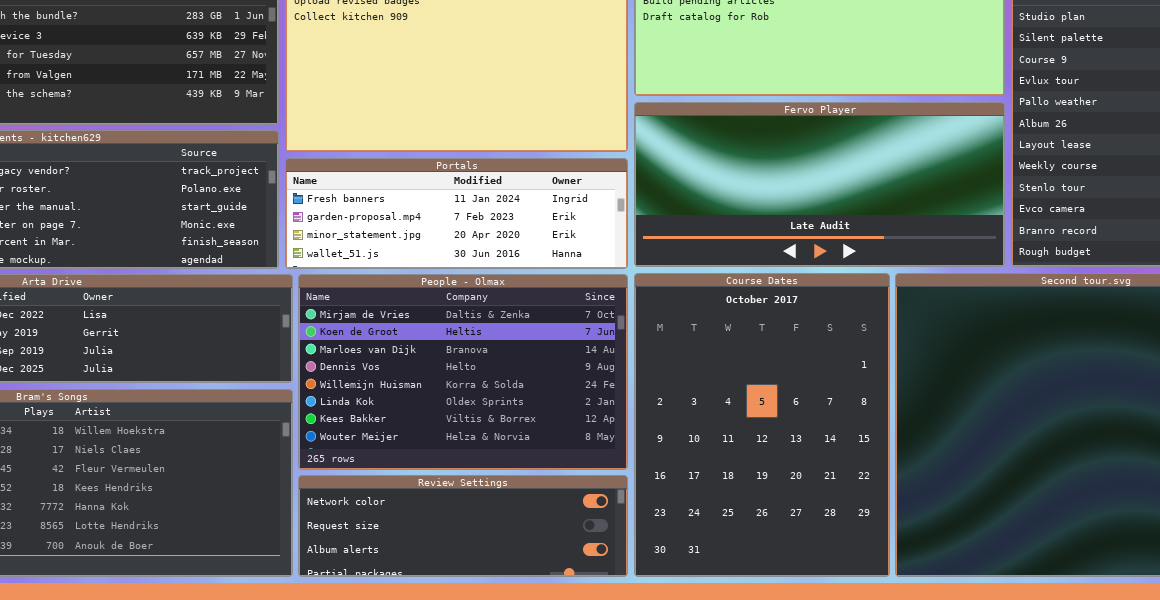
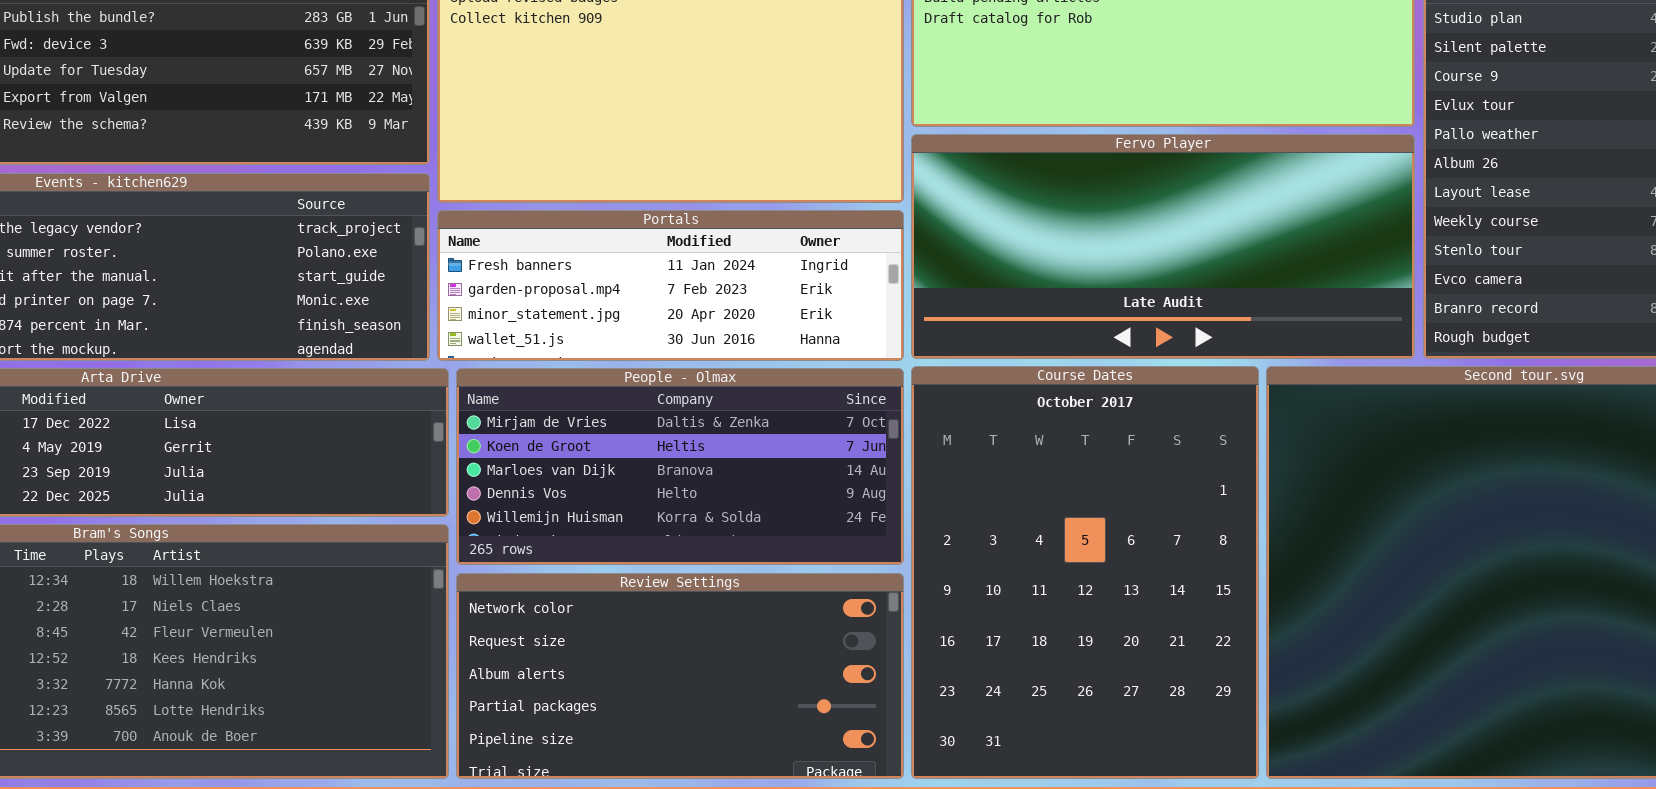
People - Olmax: [298,274,628,470] -> [456,368,904,565], resized
Review Settings: [298,475,628,577] -> [456,573,904,779], resized

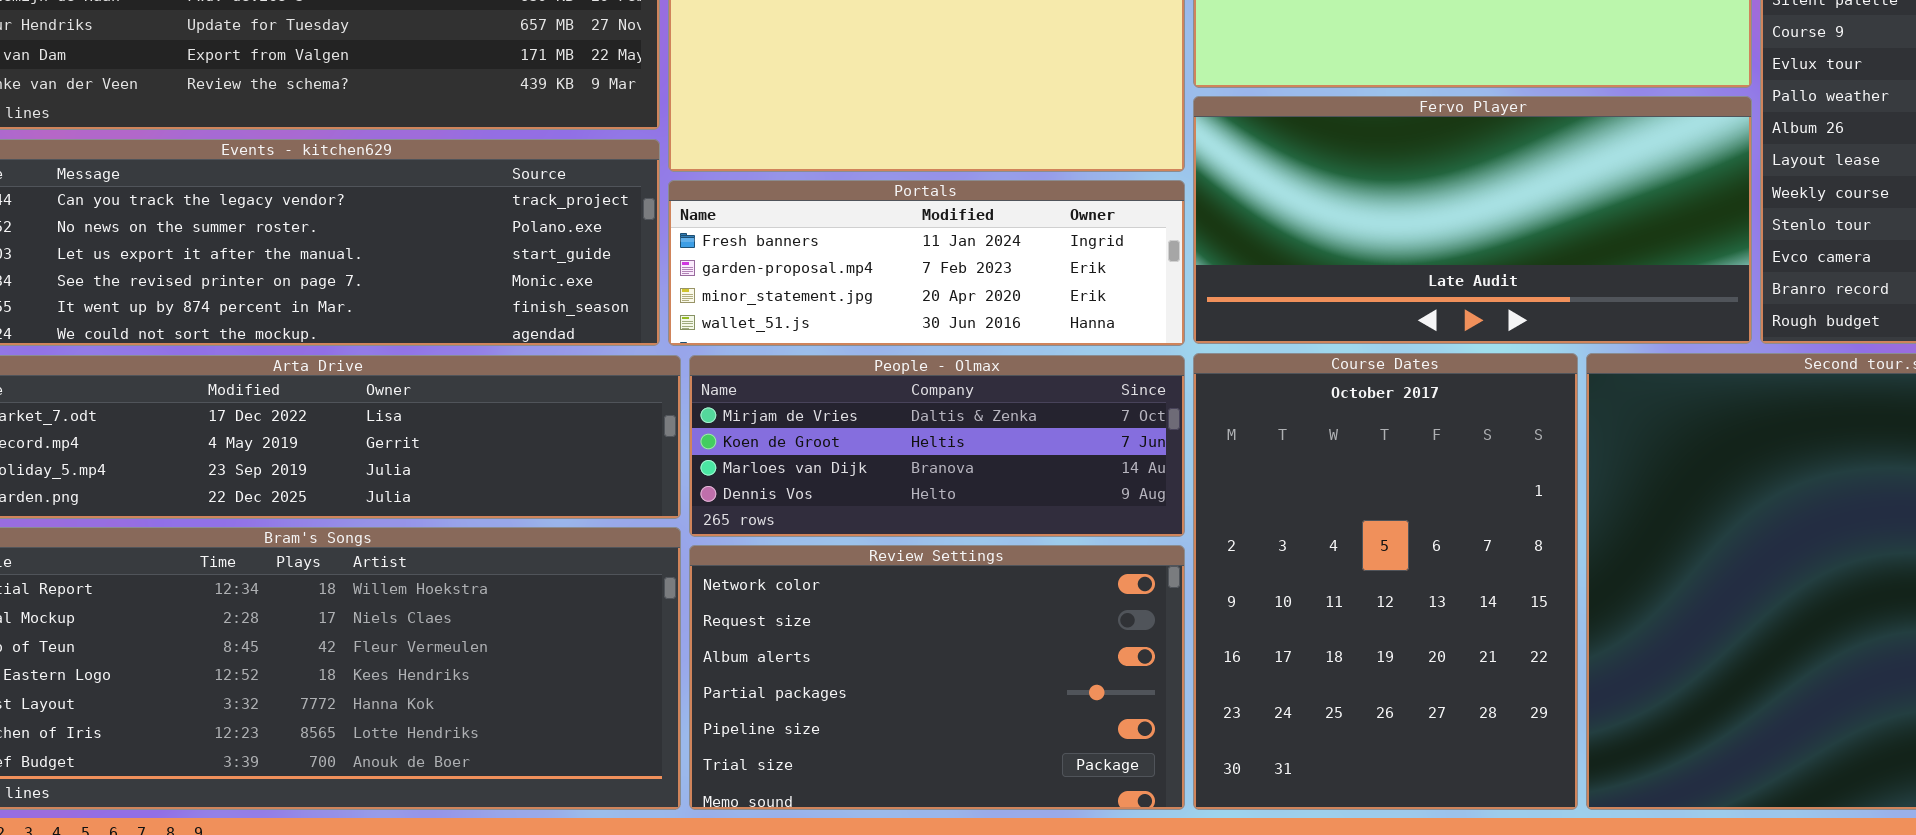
People - Olmax: [456,368,904,565] -> [689,355,1185,537], resized
Review Settings: [456,573,904,779] -> [689,545,1185,810], resized

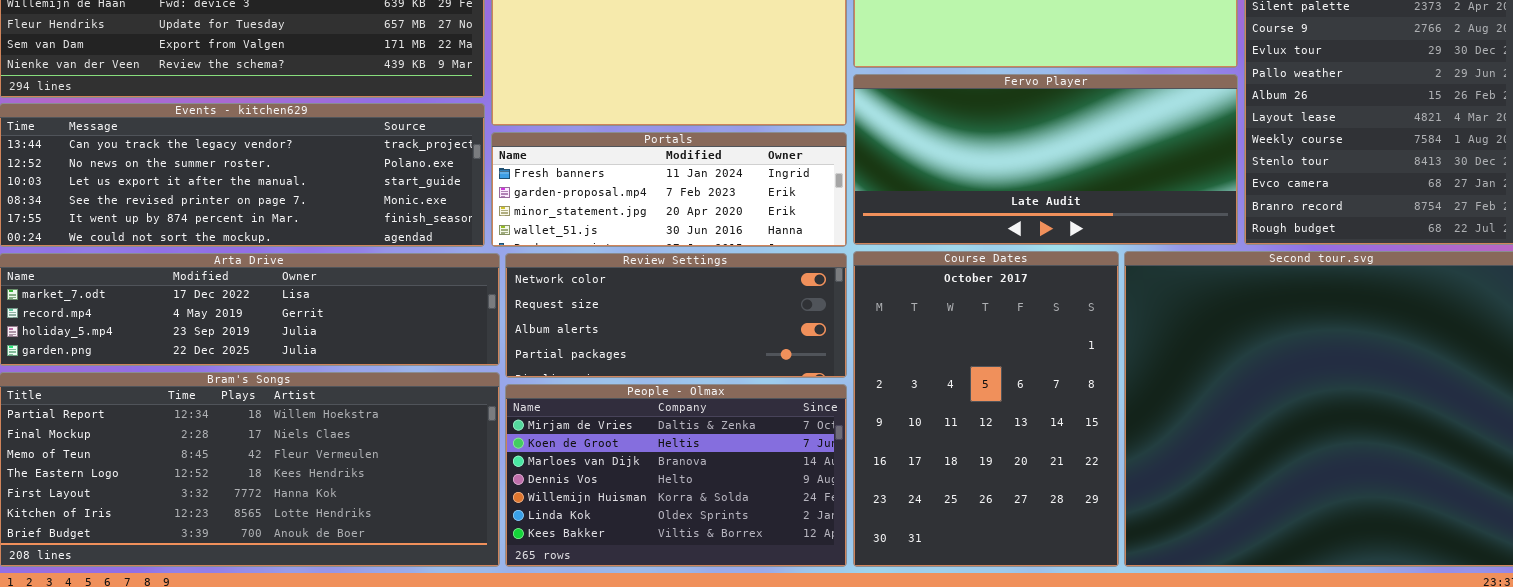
People - Olmax: [689,355,1185,537] -> [505,384,847,567], moved, resized
Review Settings: [689,545,1185,810] -> [505,253,847,378], moved, resized

